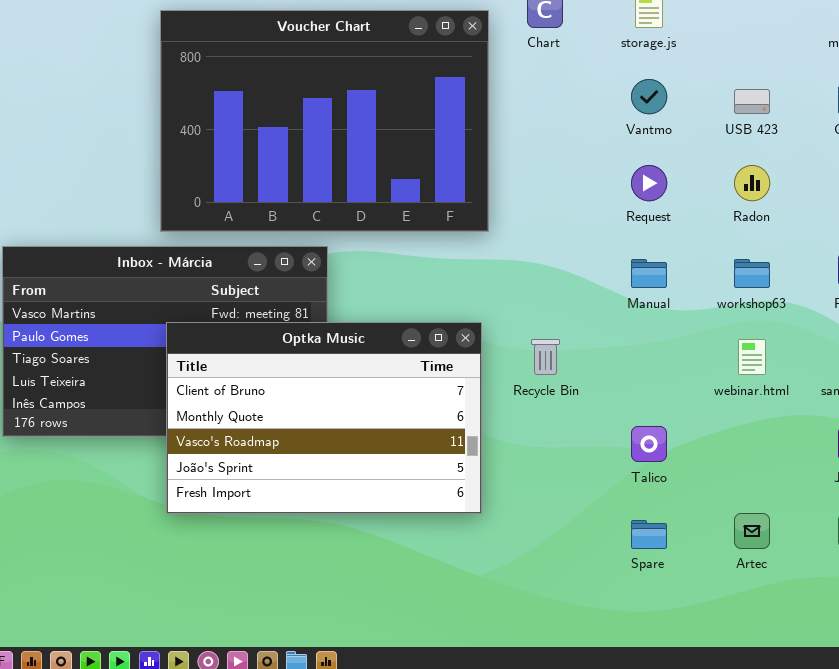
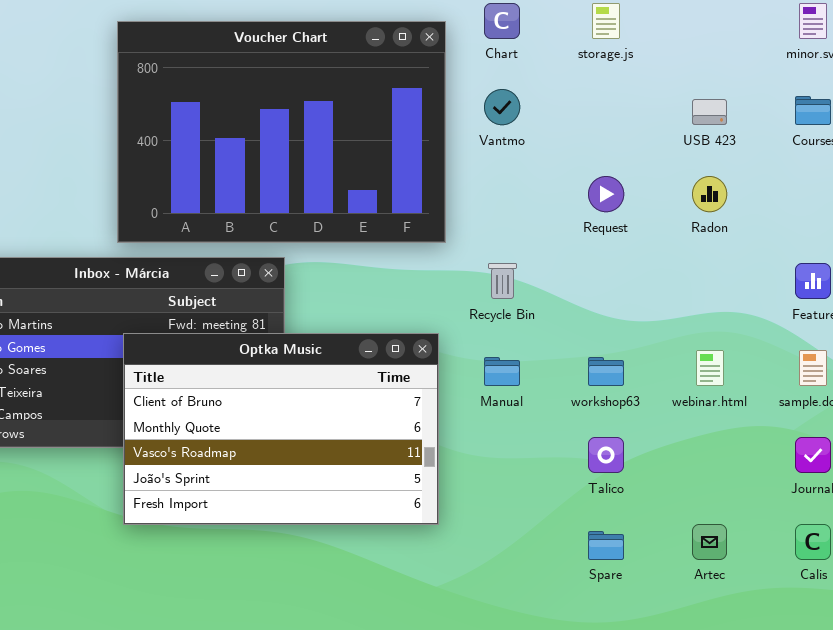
Vantmo: [631,79,667,114] -> [484,89,520,125], moved
Manual: [631,259,667,288] -> [484,357,520,386], moved
workshop63: [734,259,770,288] -> [588,357,624,386], moved
Recycle Bin: [531,339,560,375] -> [488,263,517,299], moved

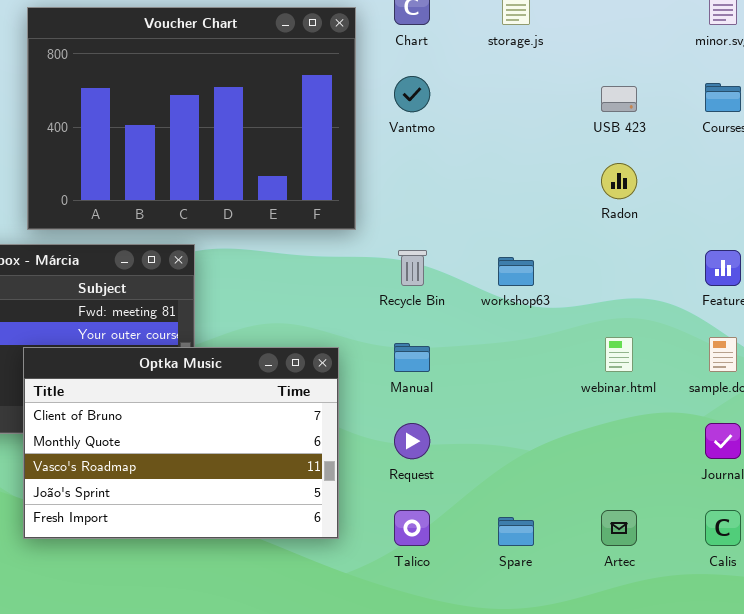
Request: [588,176,624,212] -> [394,423,430,459], moved
Optka Music: [123,333,439,525] -> [23,347,339,539], moved
workshop63: [588,357,624,386] -> [498,257,534,286], moved
Talico: [588,437,624,473] -> [394,510,430,546], moved

